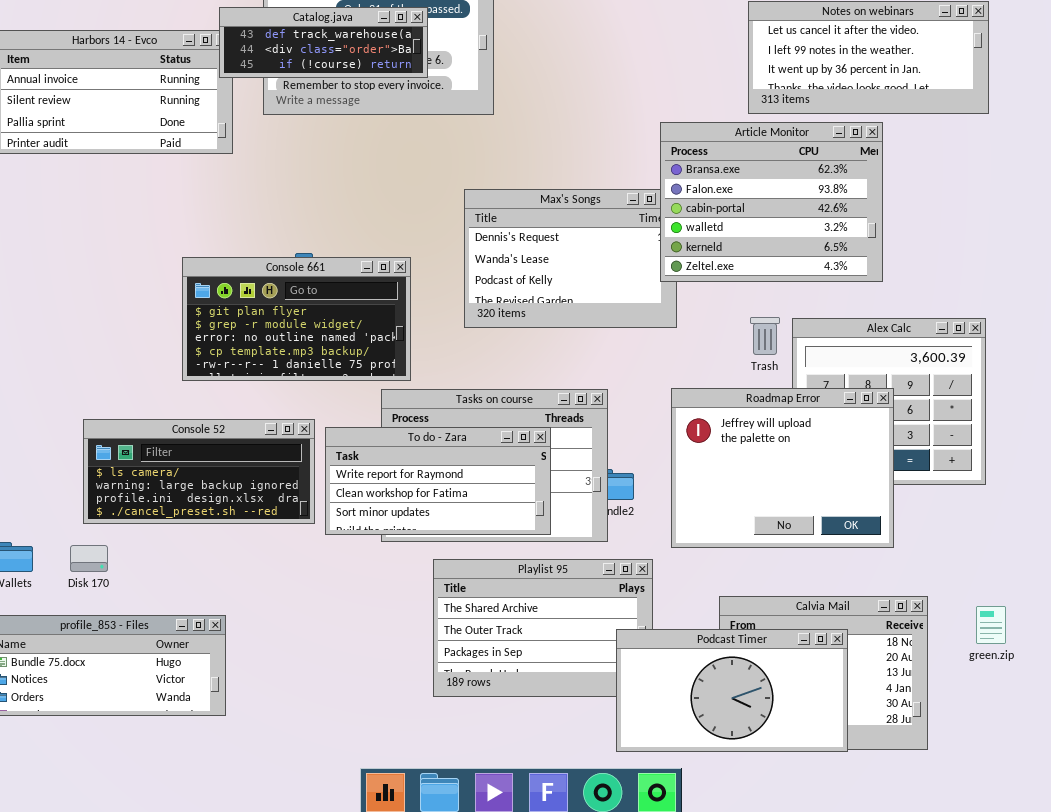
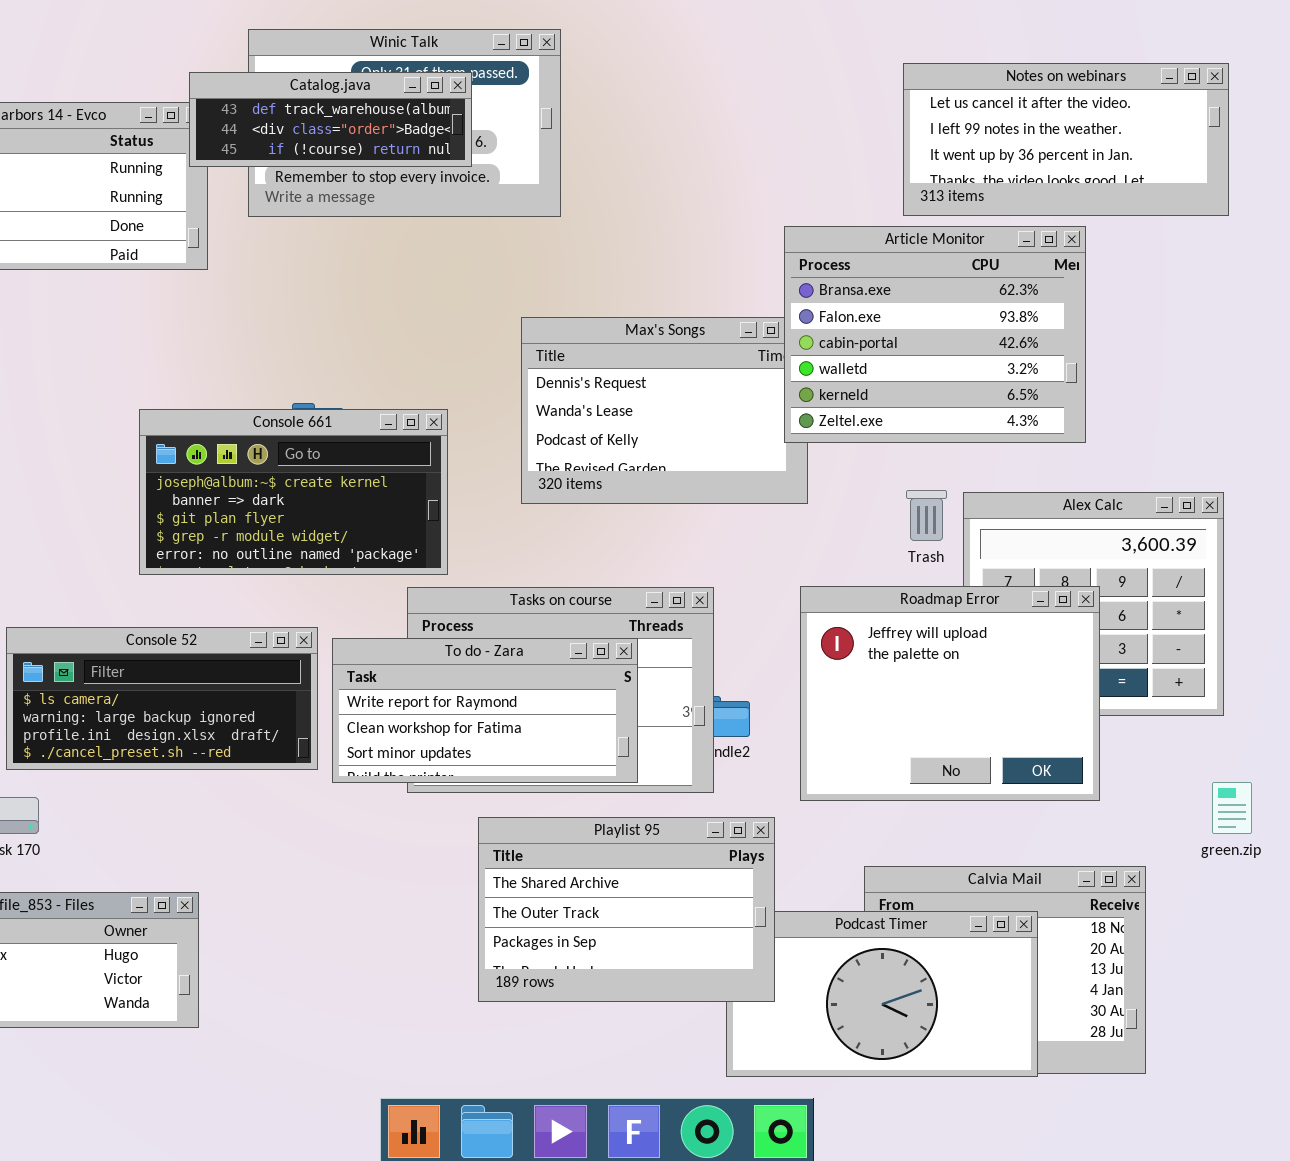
Console 661: [182,257,411,381] -> [139,409,448,575], scrolled up 2 rows
Playlist 95: [433,559,653,697] -> [478,817,775,1002], raised
green.zip: [976,606,1006,644] -> [1212,782,1252,834], moved

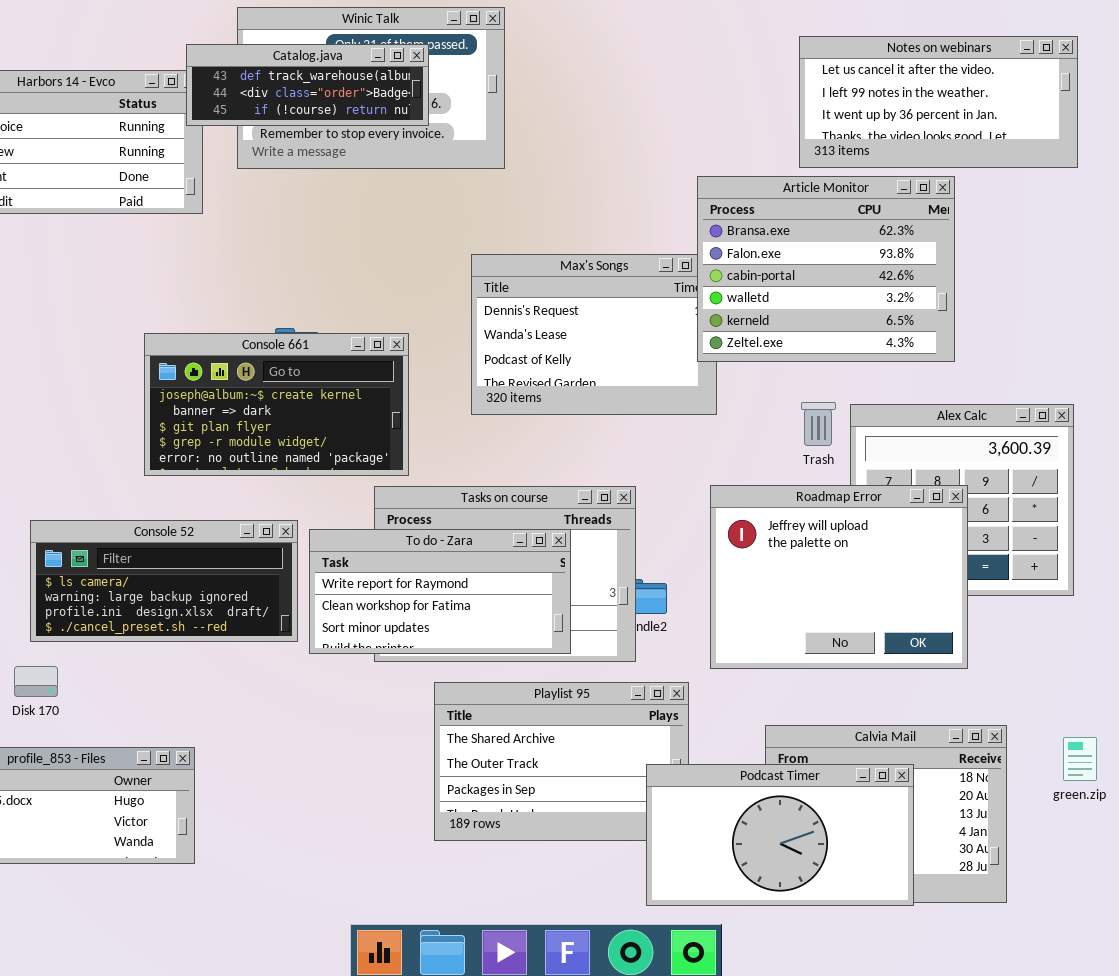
green.zip: [1212,782,1252,834] -> [1063,737,1097,781], moved
Podcast Timer: [726,911,1038,1077] -> [646,764,914,906], raised

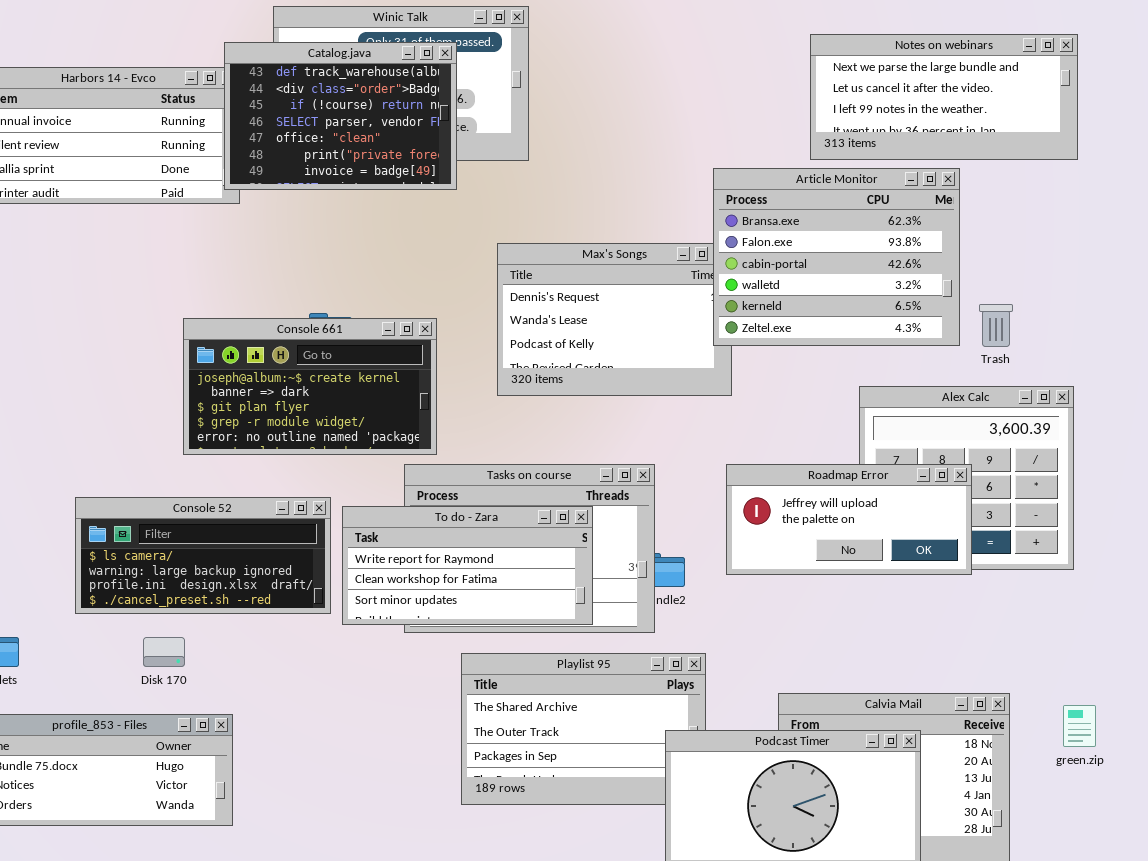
Notes on webinars: [799,36,1078,168] -> [810,34,1078,160], scrolled up 1 row
Catalog.java: [186,44,429,126] -> [224,42,457,190], resized
Trash: [801,402,836,446] -> [979,304,1013,347], moved
Roadmap Error: [710,485,968,669] -> [726,464,972,575], resized
Disk 170: [14,666,58,697] -> [143,637,185,667], moved

